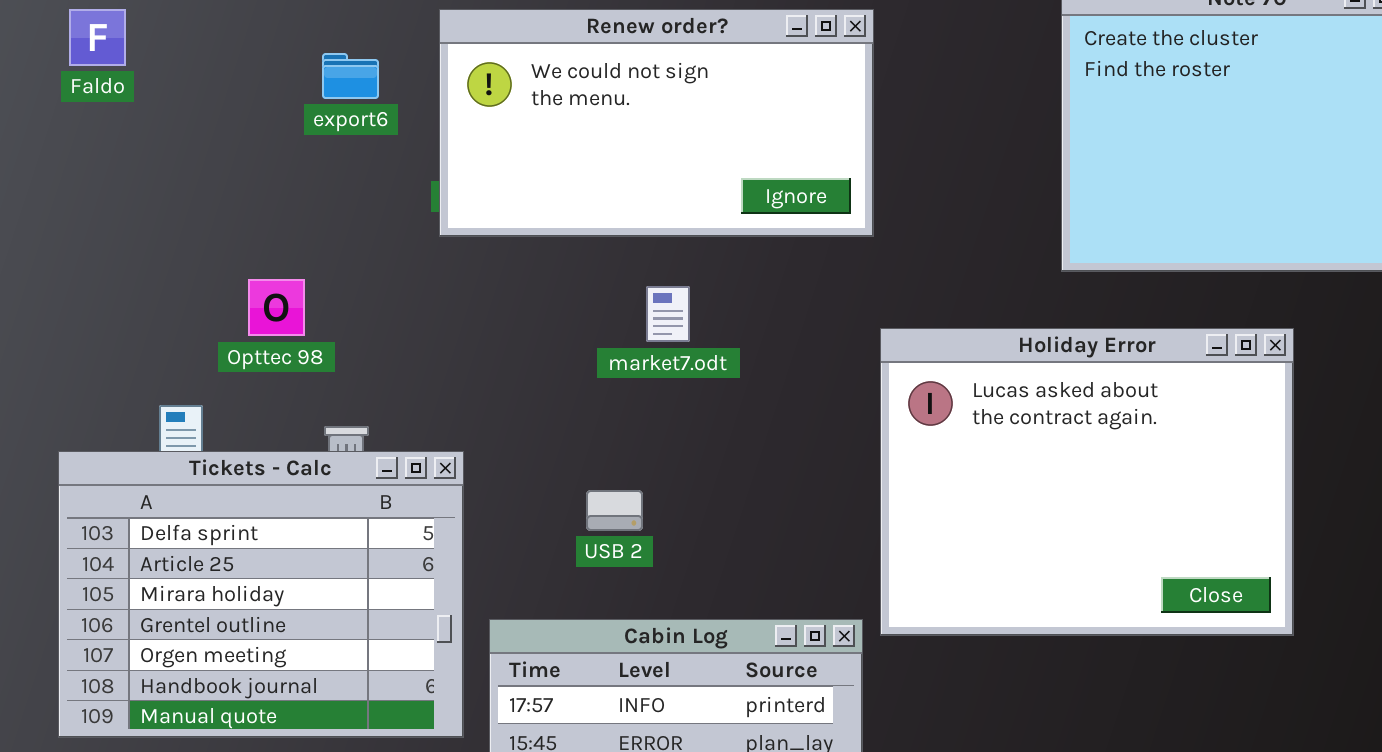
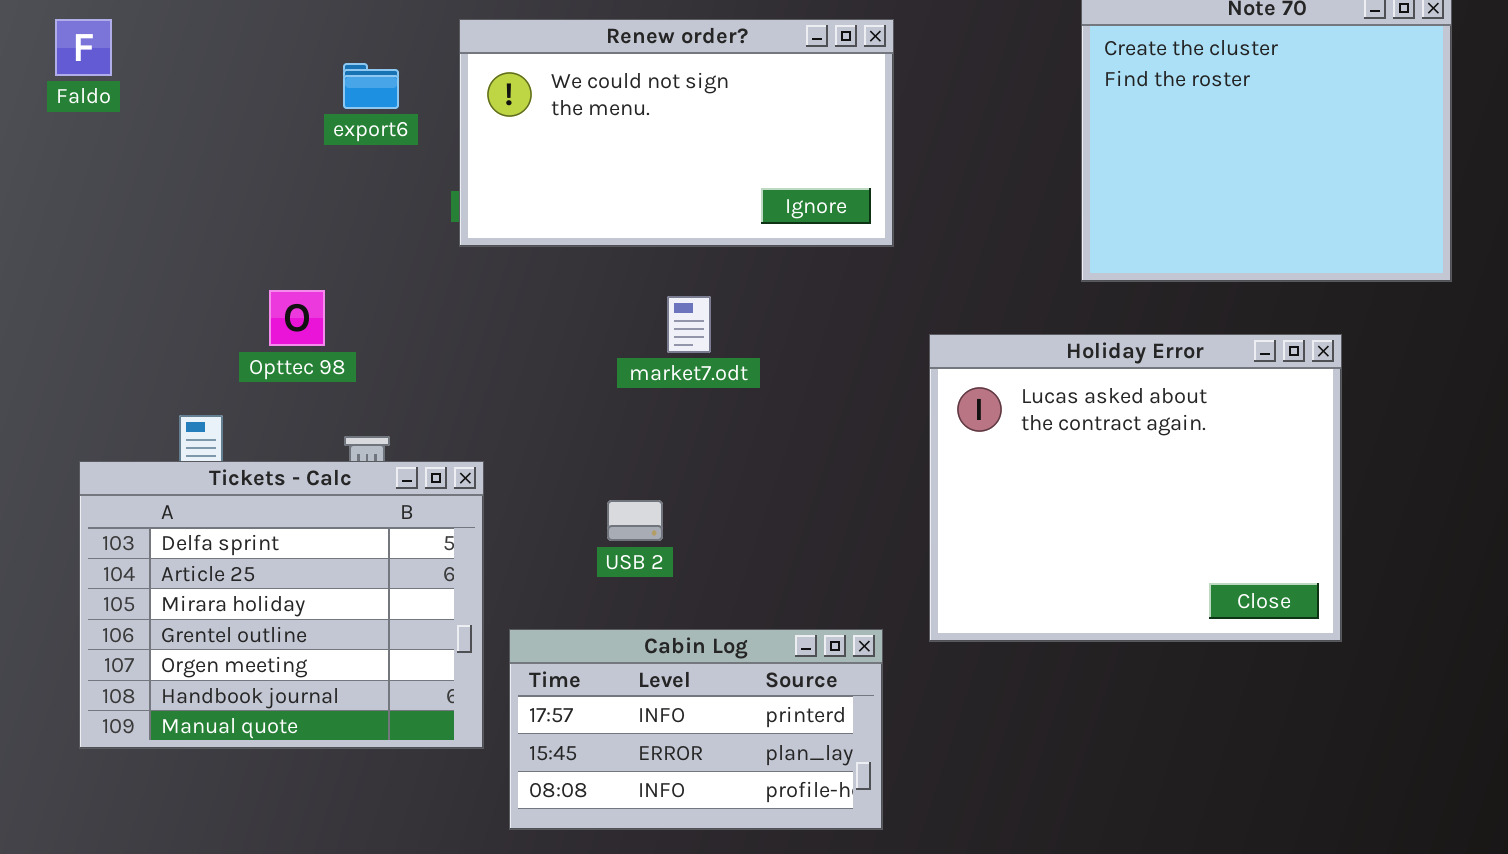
Faldo: [69,9,126,66] -> [55,19,112,76], moved
Holiday Error: [880,328,1294,636] -> [929,334,1342,642], moved

